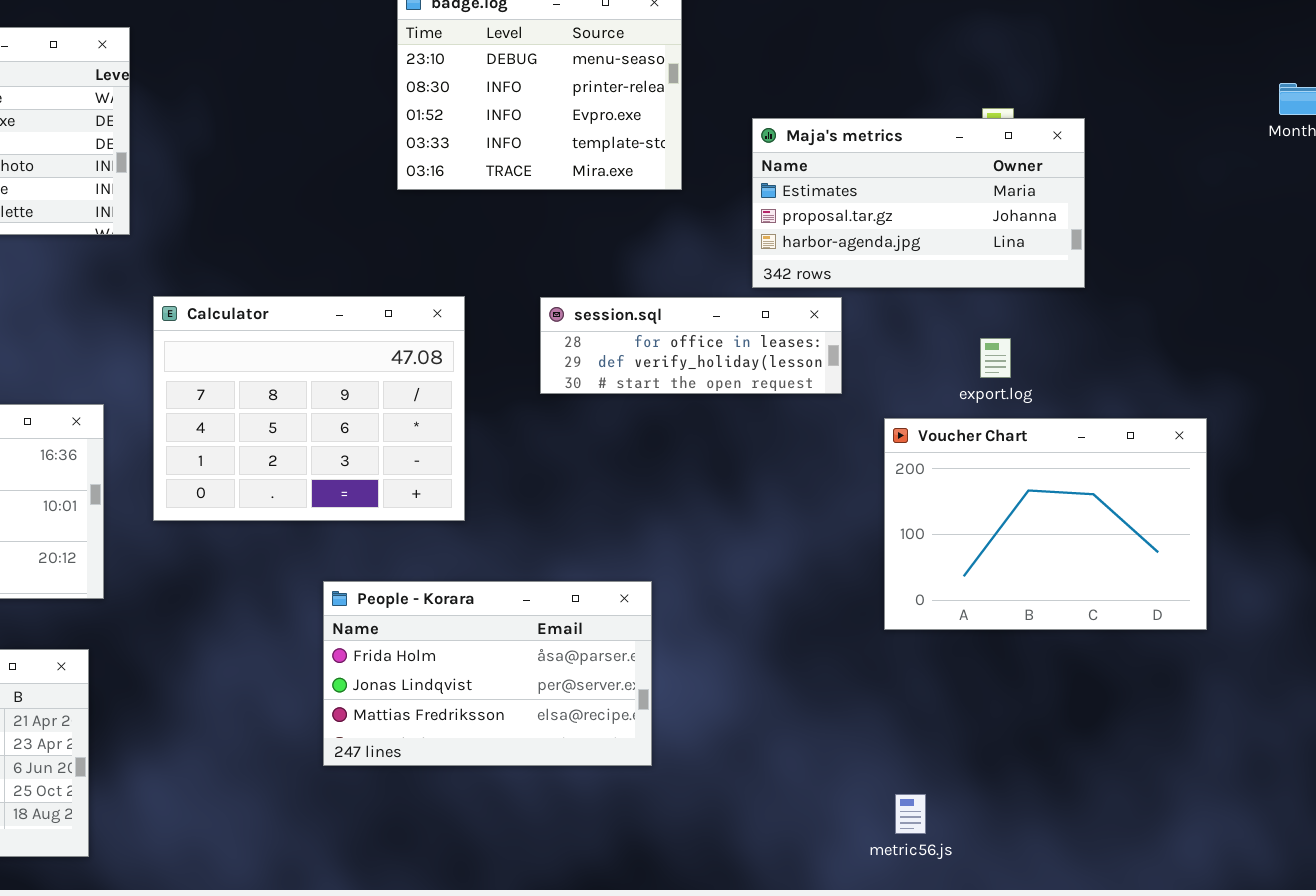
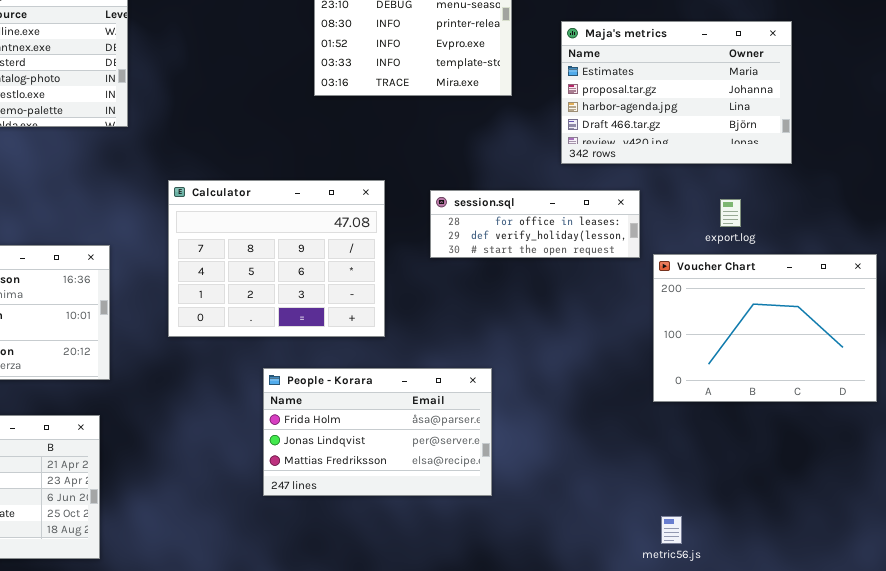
Maja's metrics: [752,118,1085,288] -> [561,21,792,164], resized
Calculator: [153,296,465,521] -> [168,180,385,337], moved
session.sql: [540,297,842,394] -> [430,190,640,258], moved

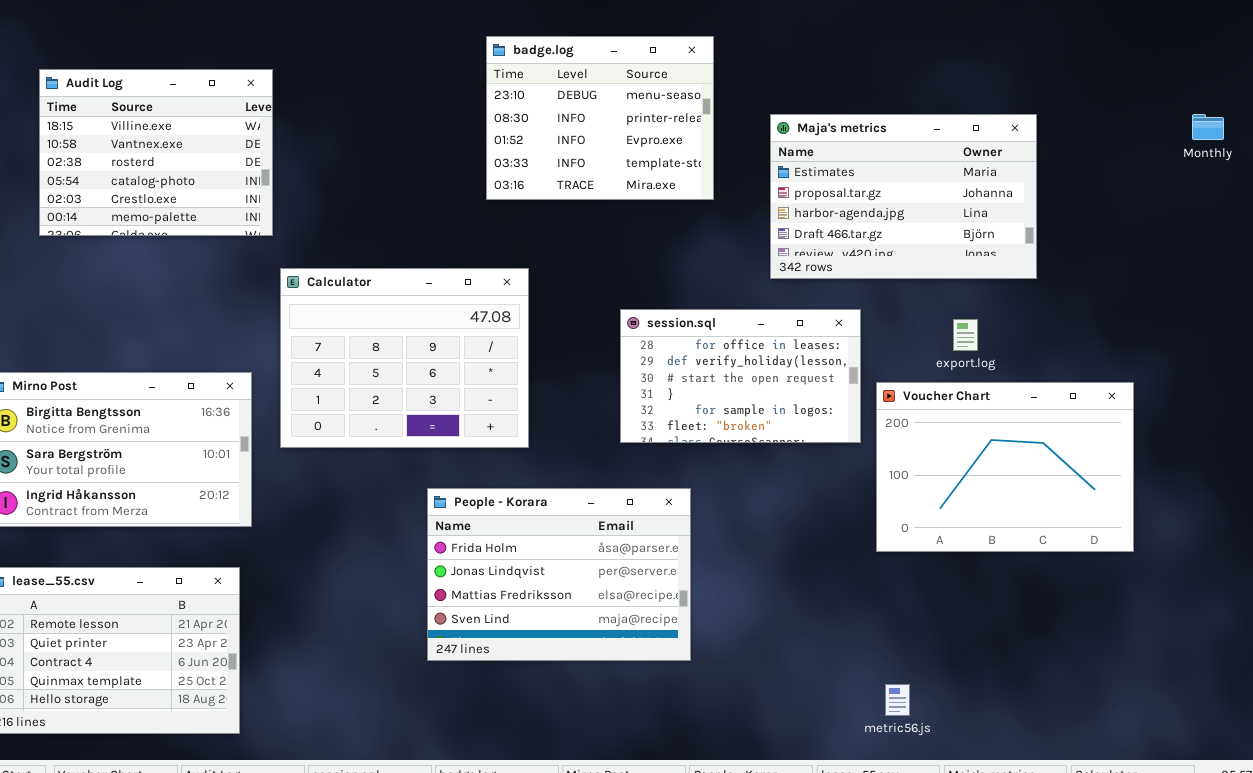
Calculator: [168,180,385,337] -> [280,268,529,448], moved
session.sql: [430,190,640,258] -> [620,309,861,443], resized
People - Korara: [263,368,492,496] -> [427,488,691,661], resized

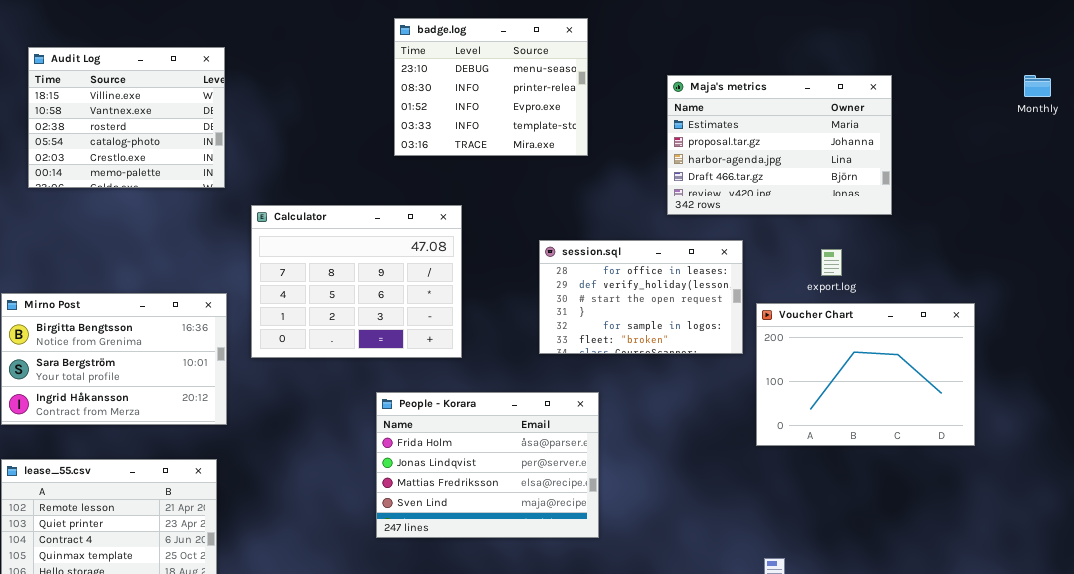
badge.log: [486,36,714,200] -> [394,18,588,156], moved
Audit Log: [39,69,273,236] -> [28,47,225,188], moved

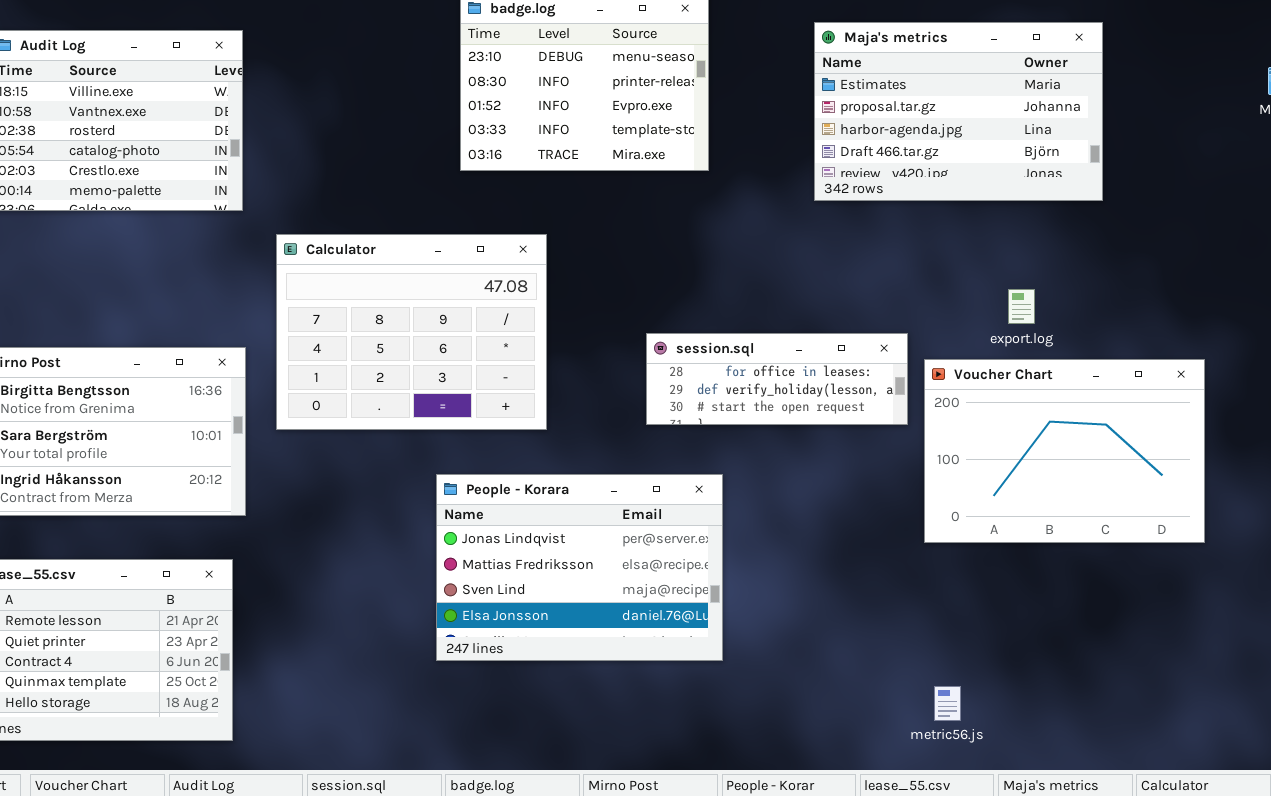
Maja's metrics: [667,75,892,215] -> [814,22,1103,201], moved
session.sql: [539,240,743,354] -> [646,333,908,425], resized
People - Korara: [376,392,599,538] -> [436,474,723,661], scrolled down 1 row

